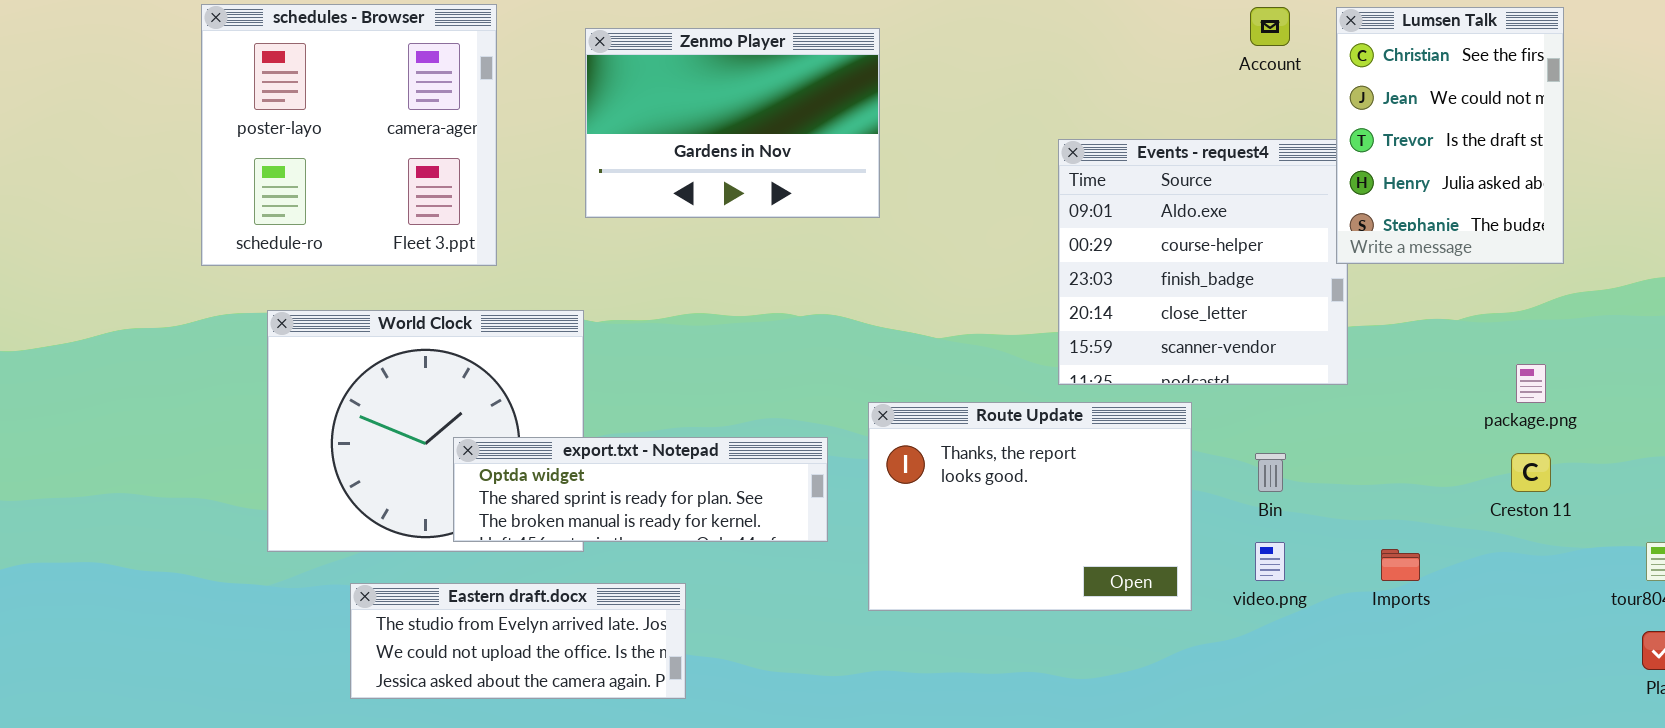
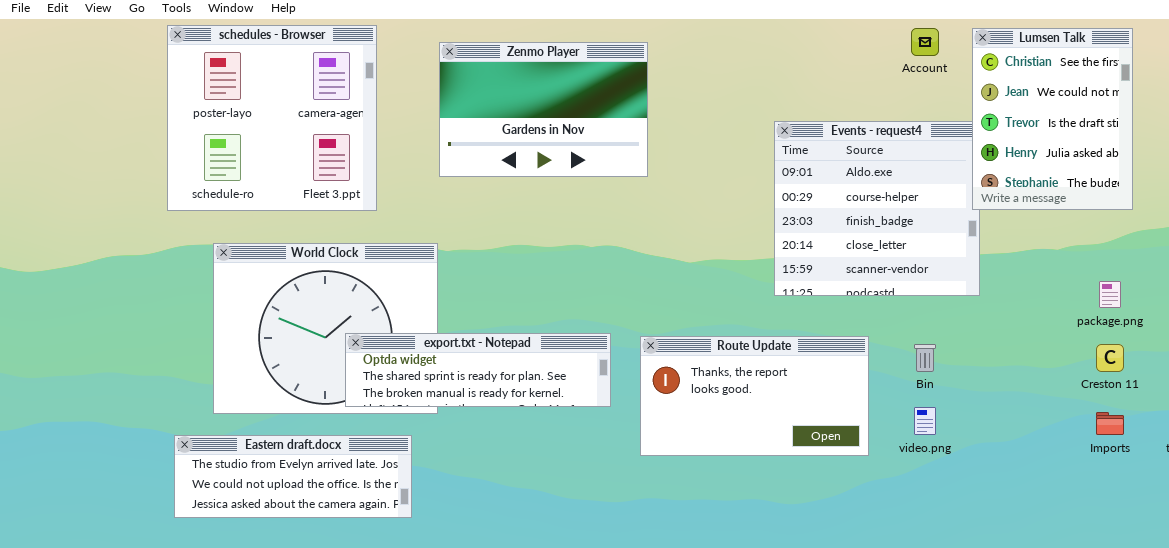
Route Update: [868,402,1192,611] -> [640,336,869,456], resized
Imports: [1381,549,1420,581] -> [1096,412,1124,435], moved
Eastern draft.docx: [350,583,686,699] -> [174,435,412,518], moved

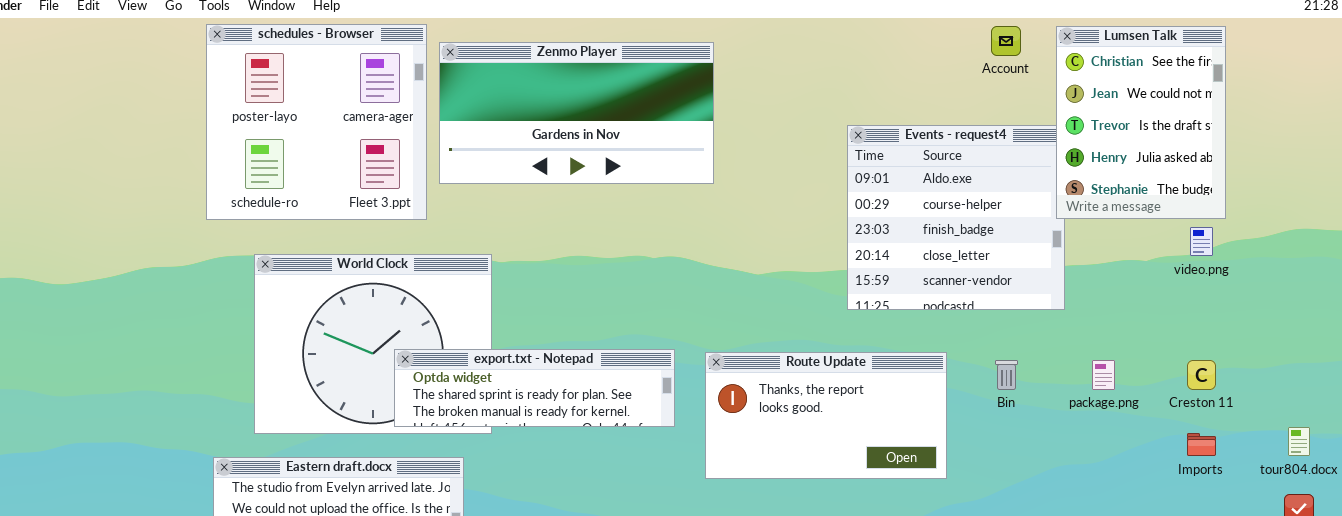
Zenmo Player: [439,42,648,177] -> [439,42,714,184], resized
package.png: [1099,281,1121,308] -> [1092,360,1115,390], moved
video.png: [914,407,936,435] -> [1190,227,1213,256], moved

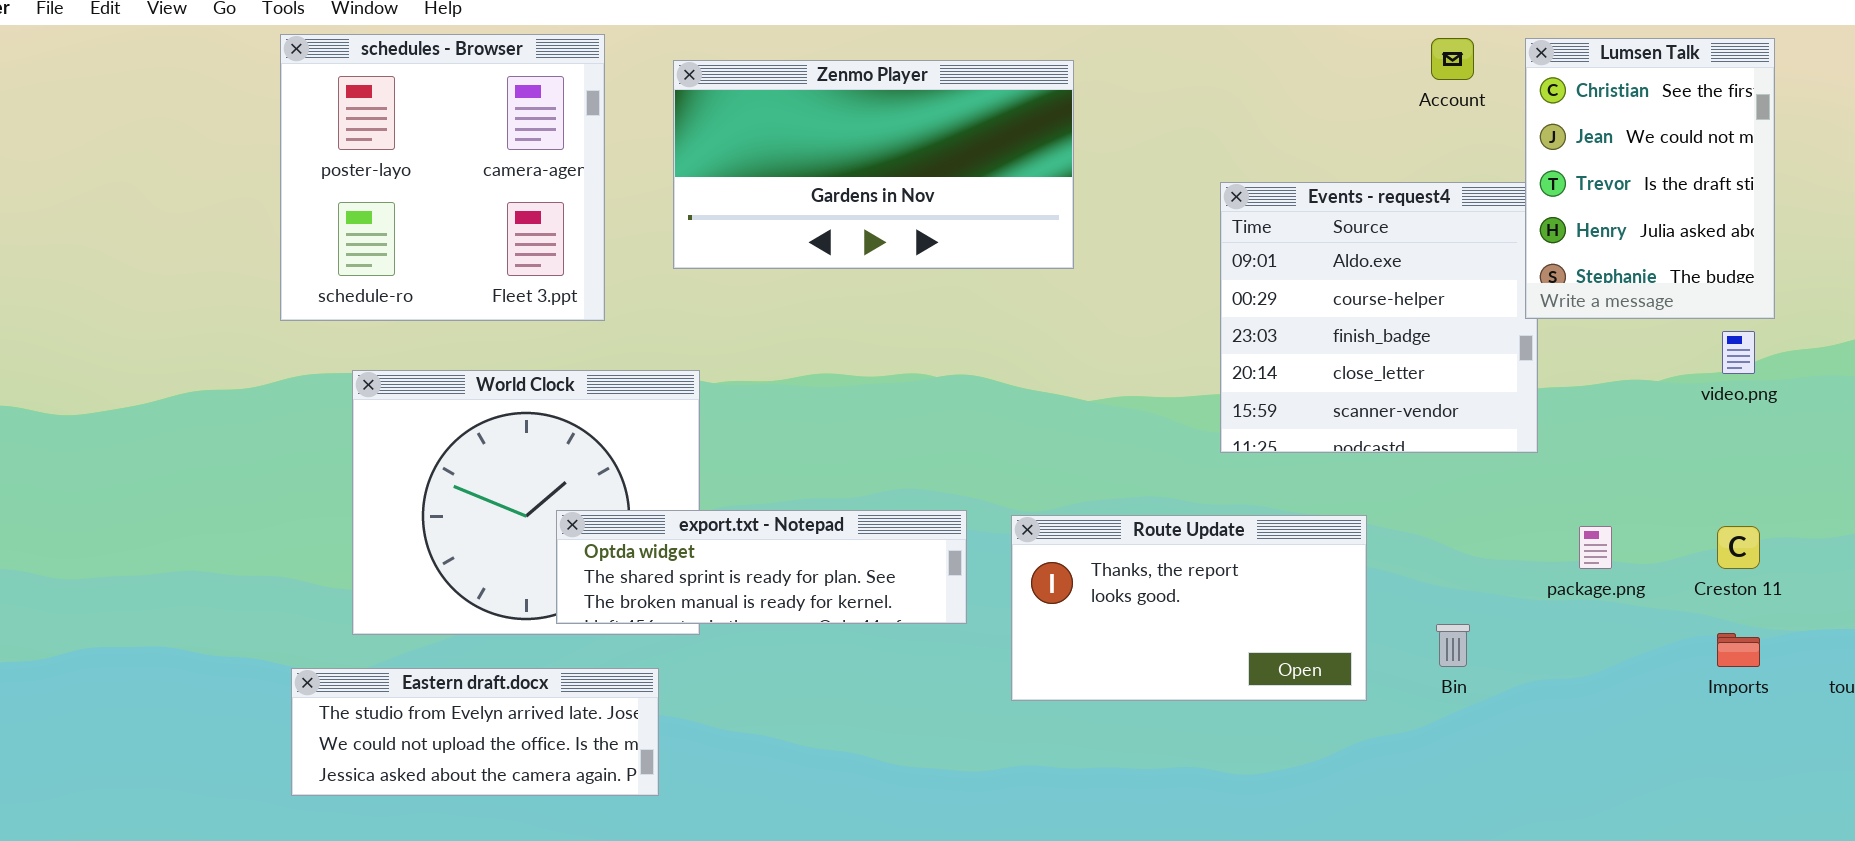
Zenmo Player: [439,42,714,184] -> [673,60,1074,269], moved
Bin: [995,360,1018,390] -> [1436,624,1470,667], moved

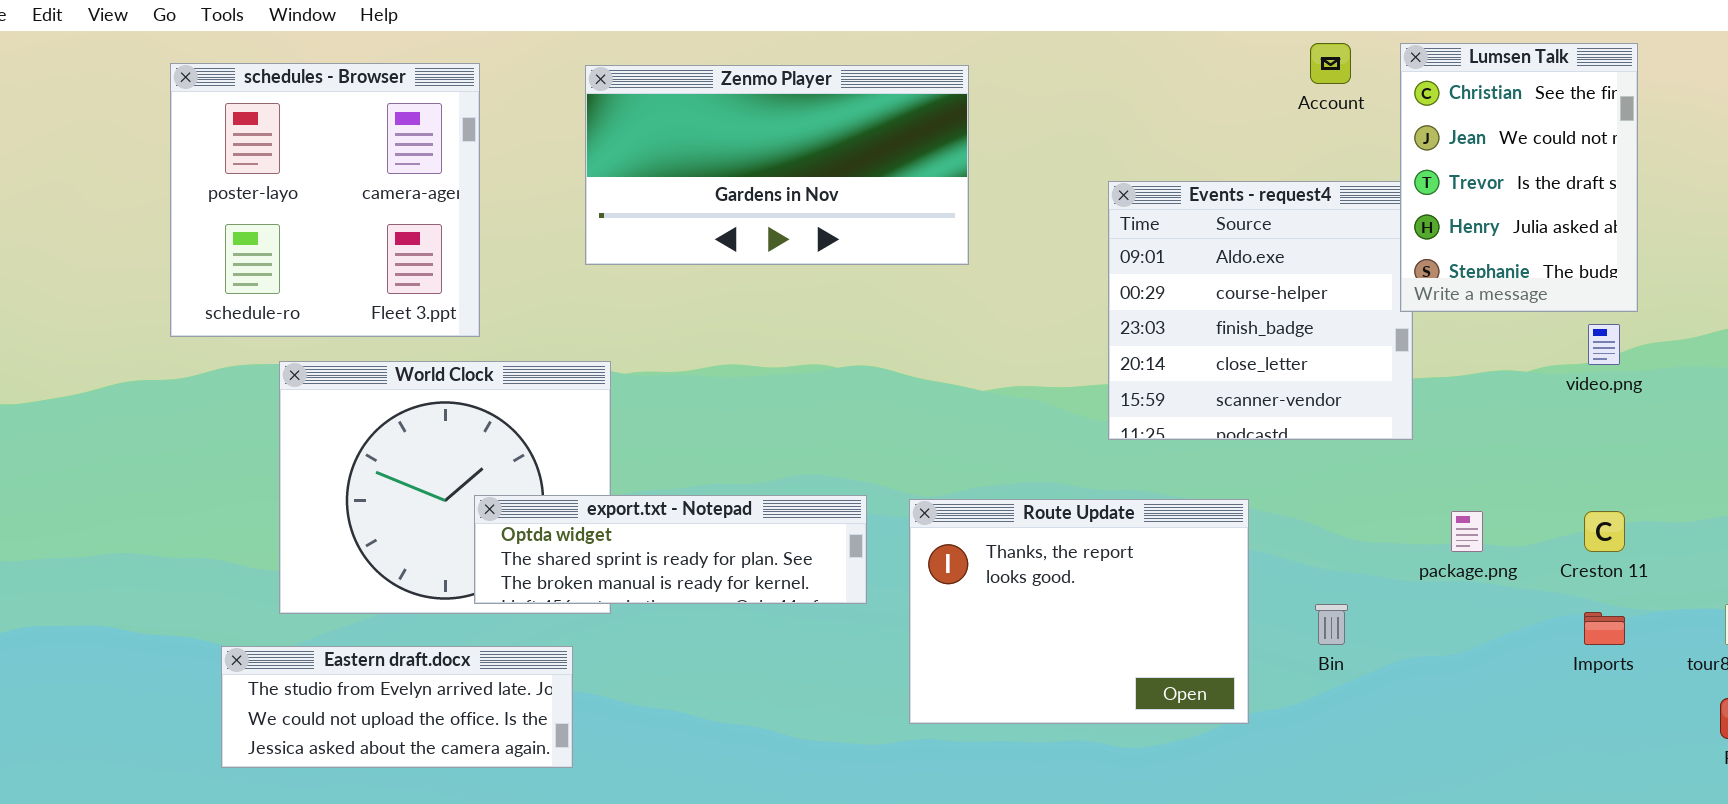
schedules - Browser: [280,34,605,321] -> [170,63,480,337], moved
Route Update: [1011,515,1367,701] -> [909,499,1249,724], resized

